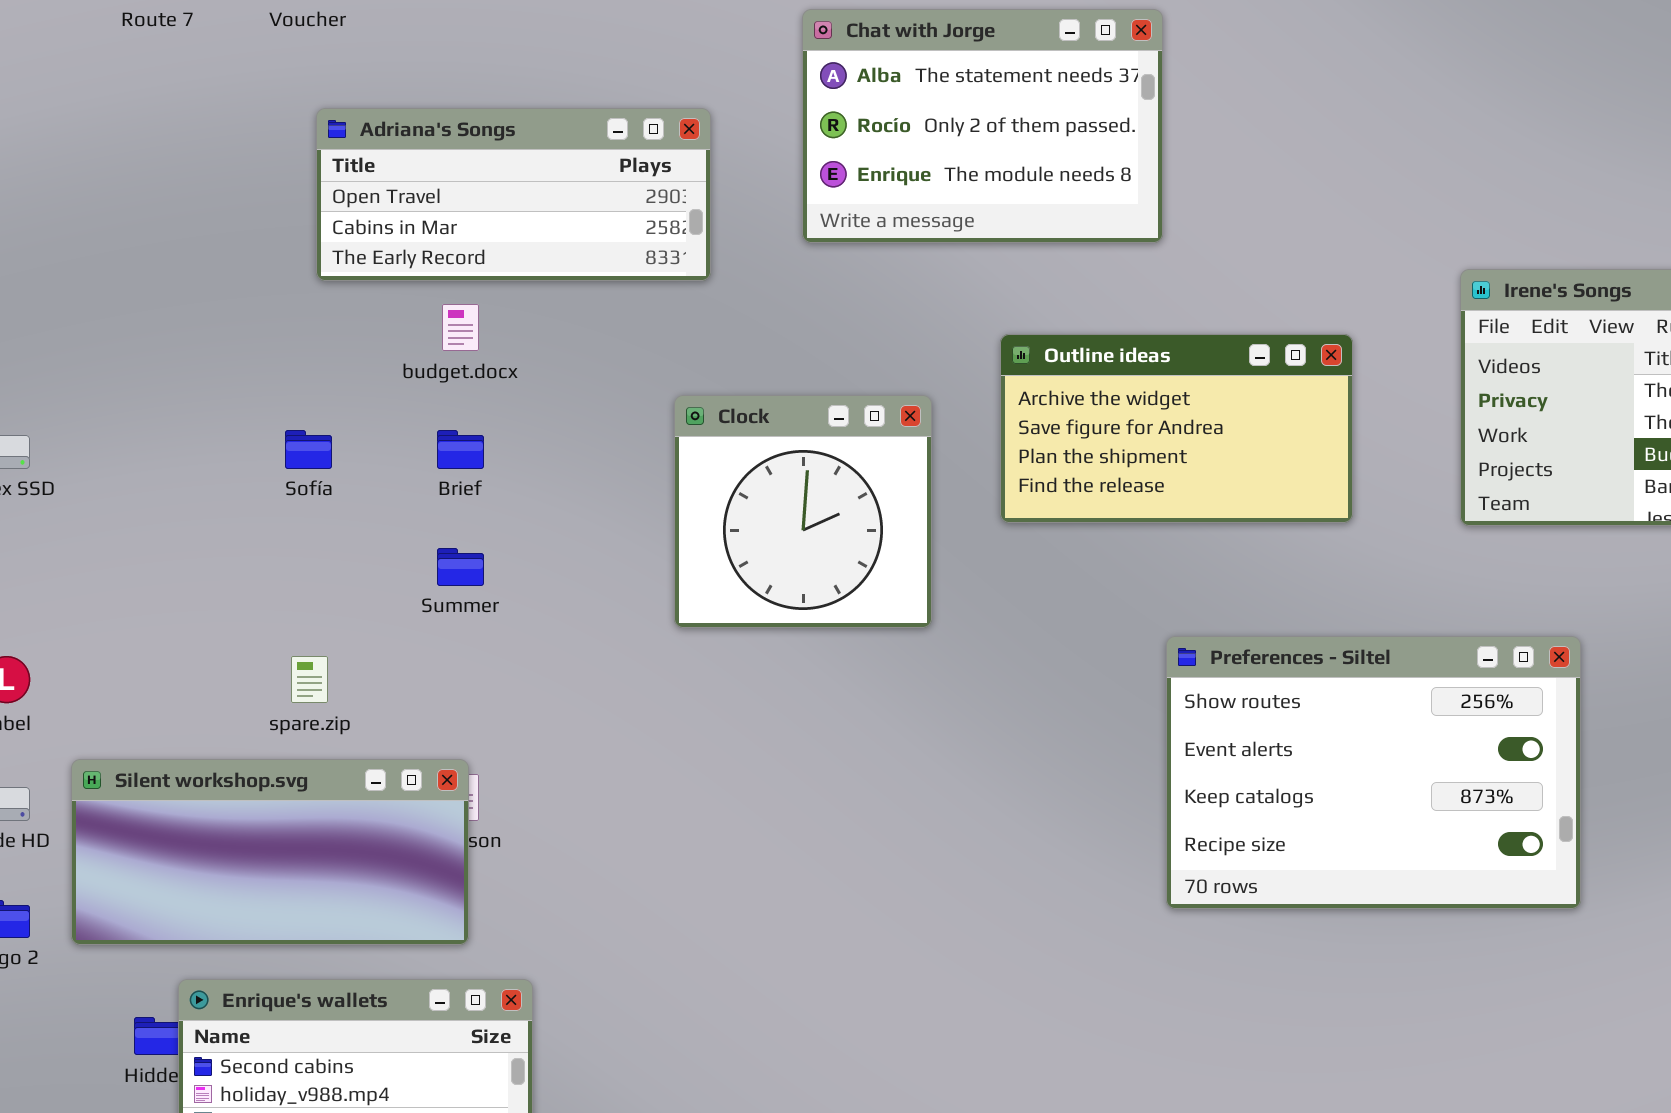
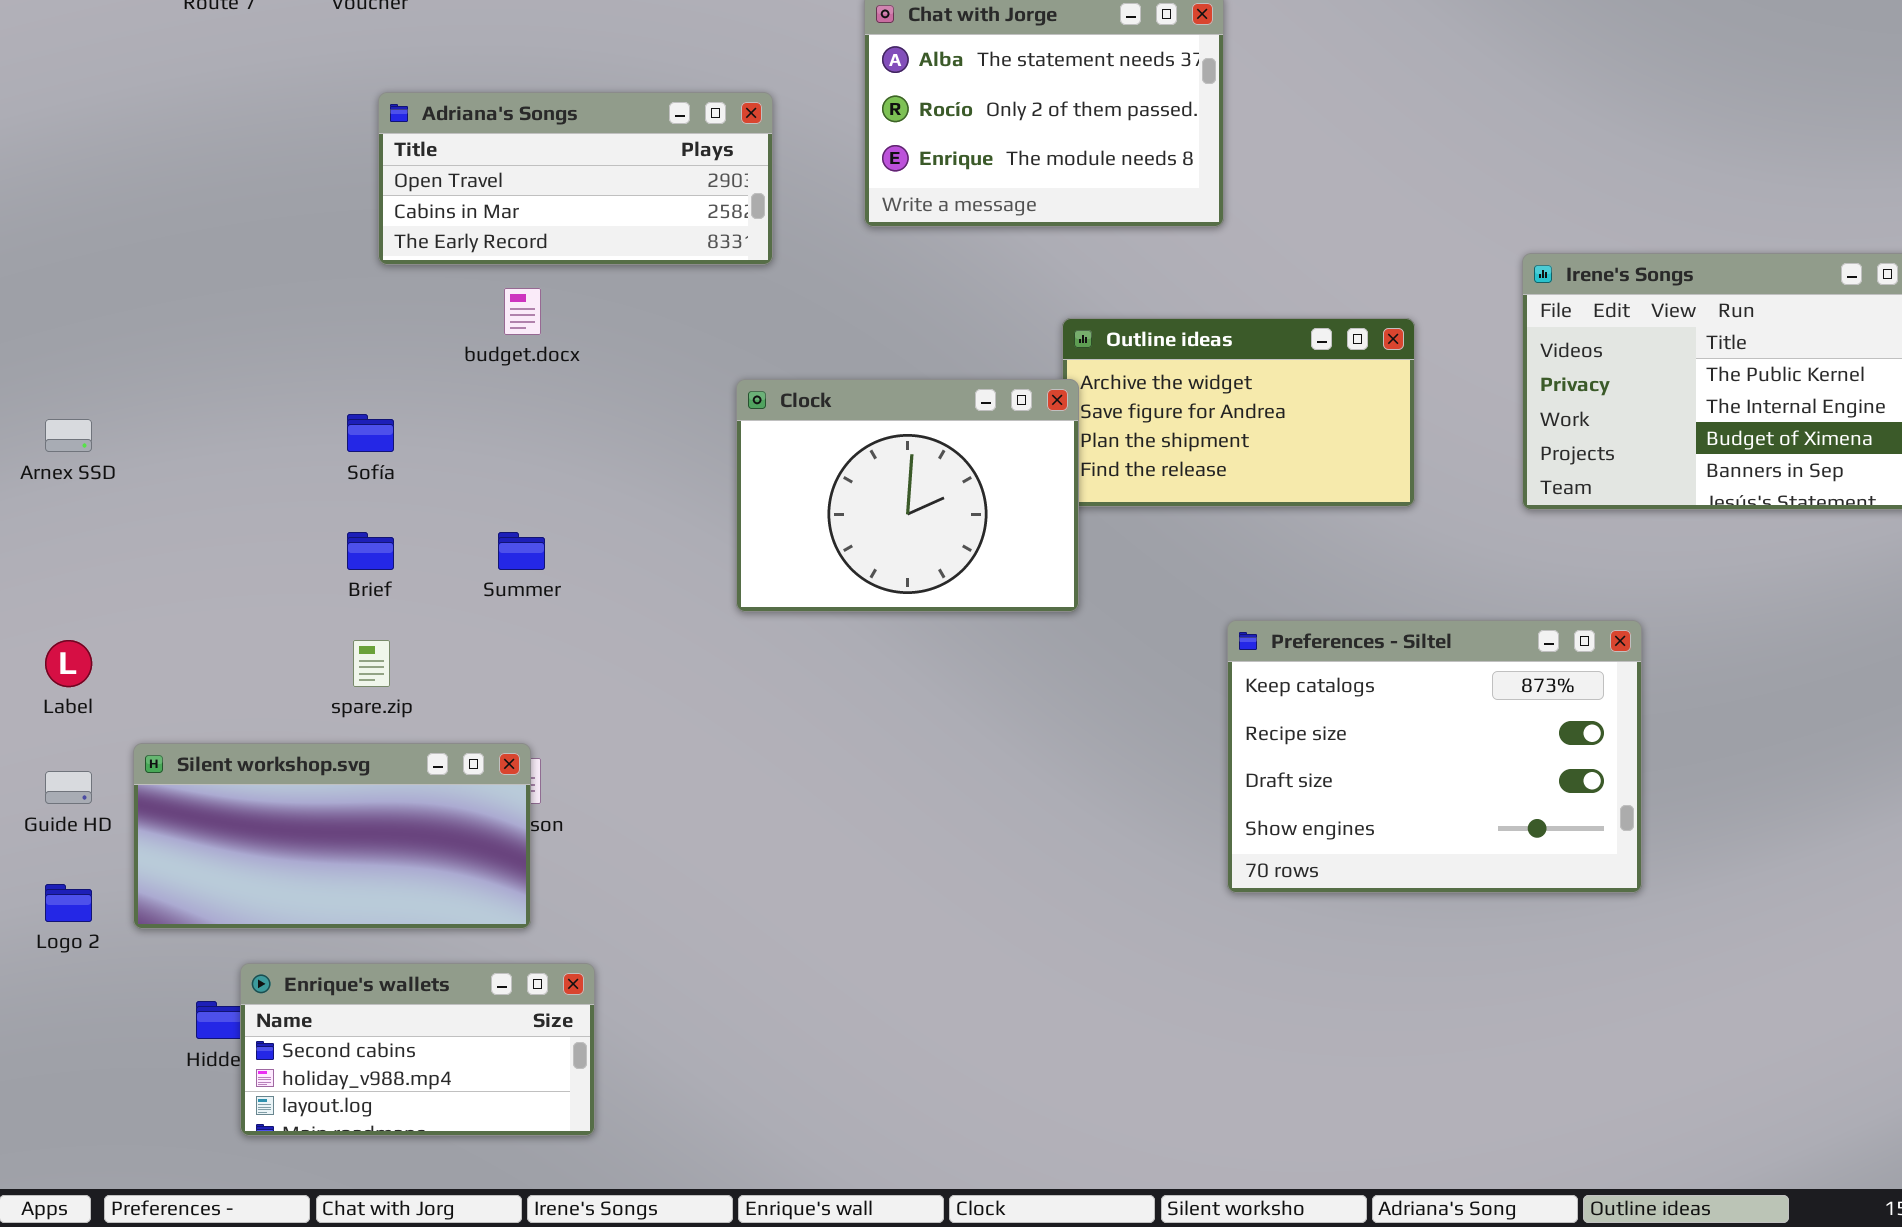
Clock: [674,395,932,628] -> [736,379,1079,612], resized
Brief: [437,430,484,469] -> [347,532,394,570], moved
Preferences - Siltel: [1166,636,1581,909] -> [1227,620,1642,893], scrolled down 2 rows

